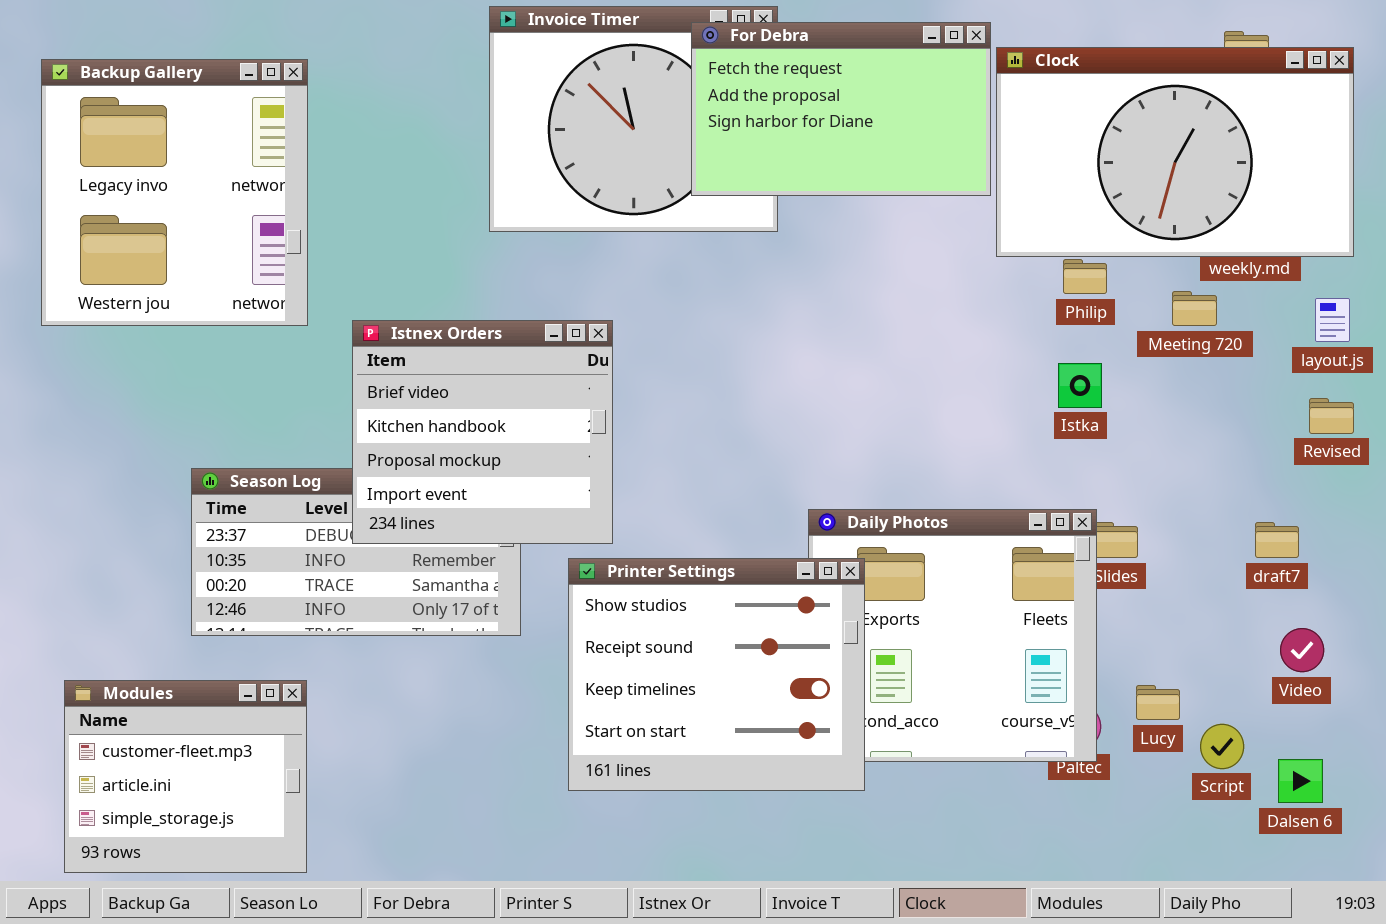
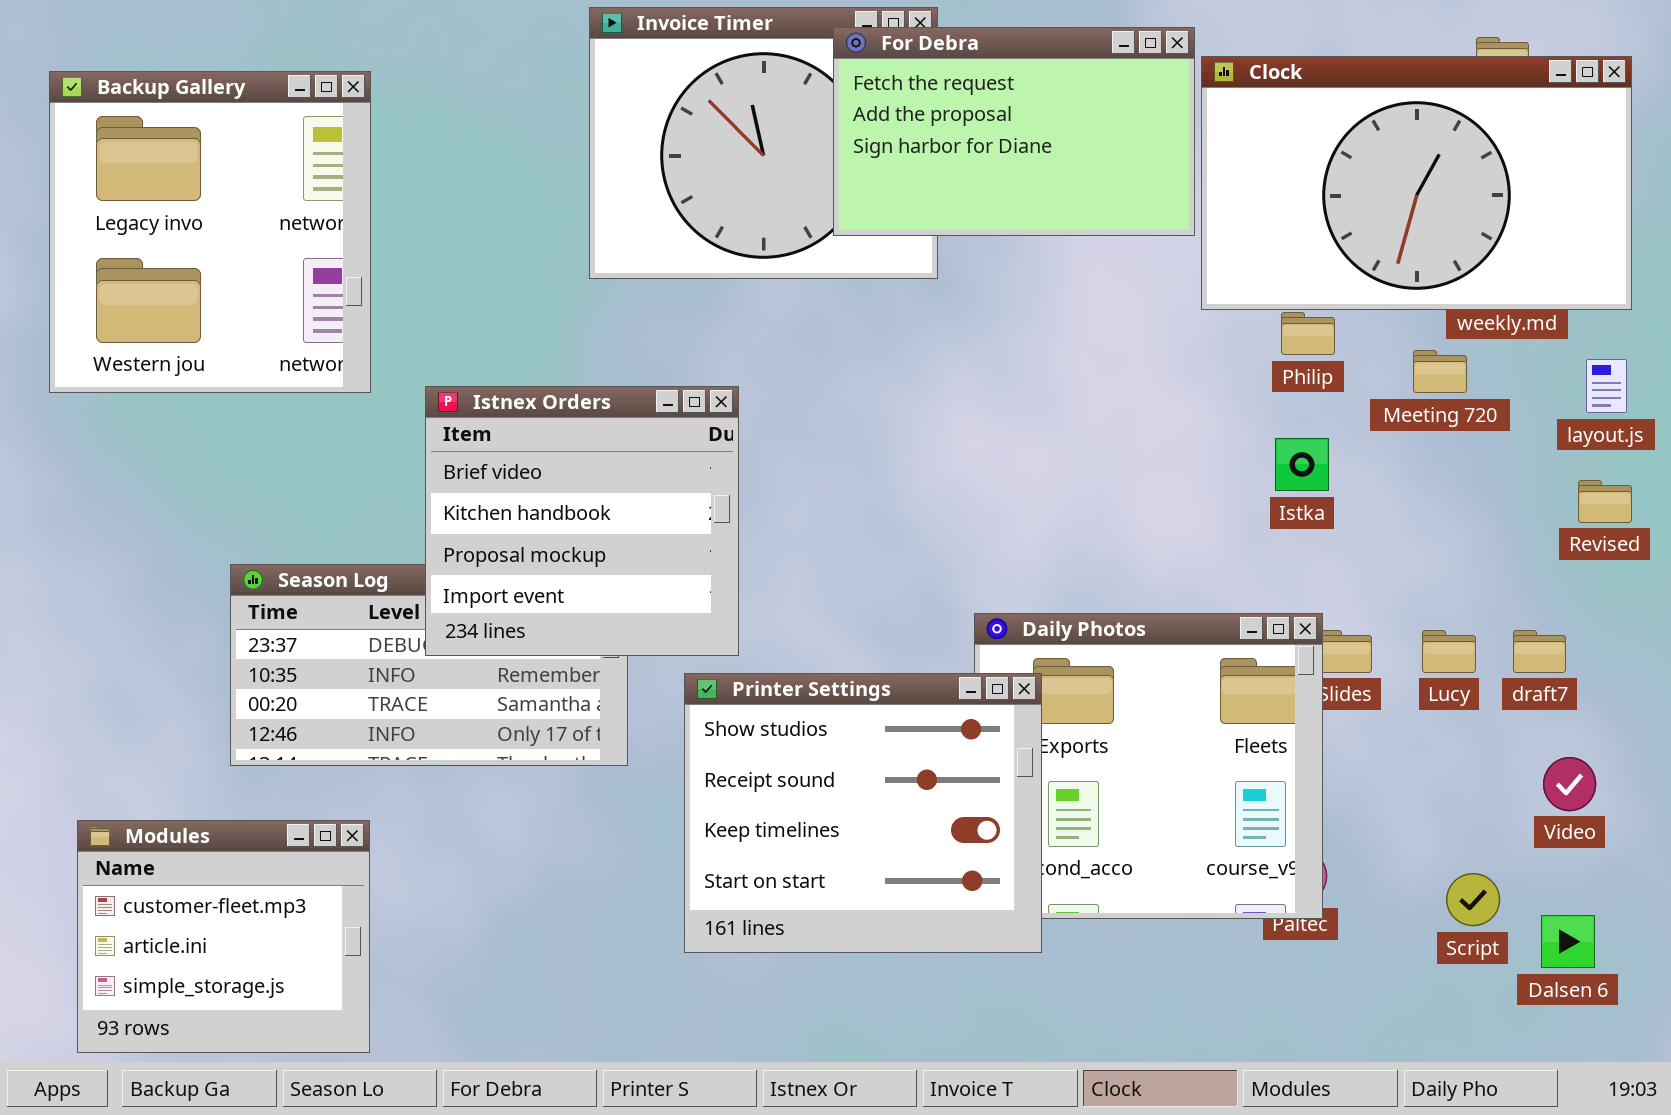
Lucy: [1136,685,1180,720] -> [1422,630,1476,673], moved

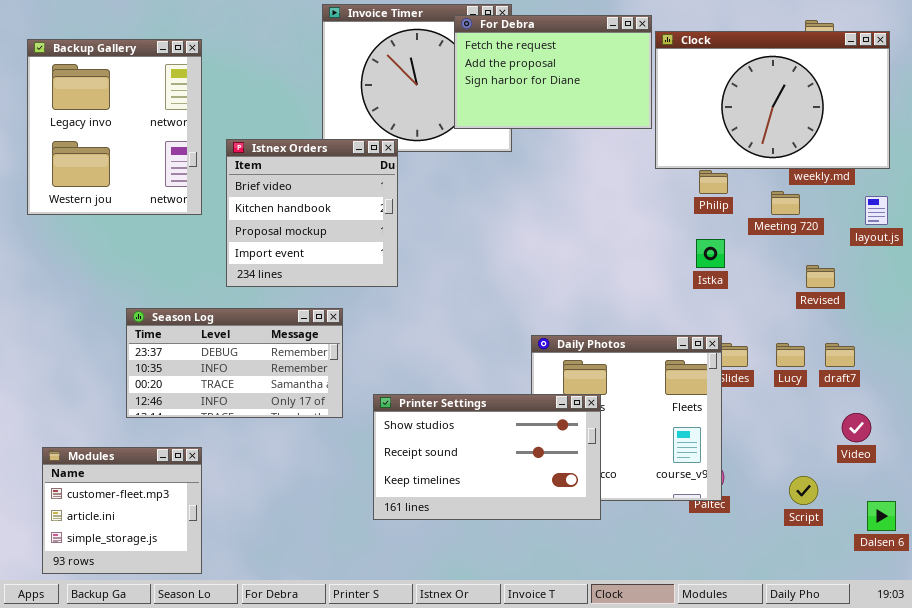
Istnex Orders: [425,386,739,656] -> [226,139,398,287], moved
Revised: [1578,480,1632,523] -> [806,265,835,288], moved
Printer Settings: [684,673,1042,953] -> [373,394,601,520], resized
Dalsen 6: [1541,915,1595,968] -> [867,501,896,531], moved

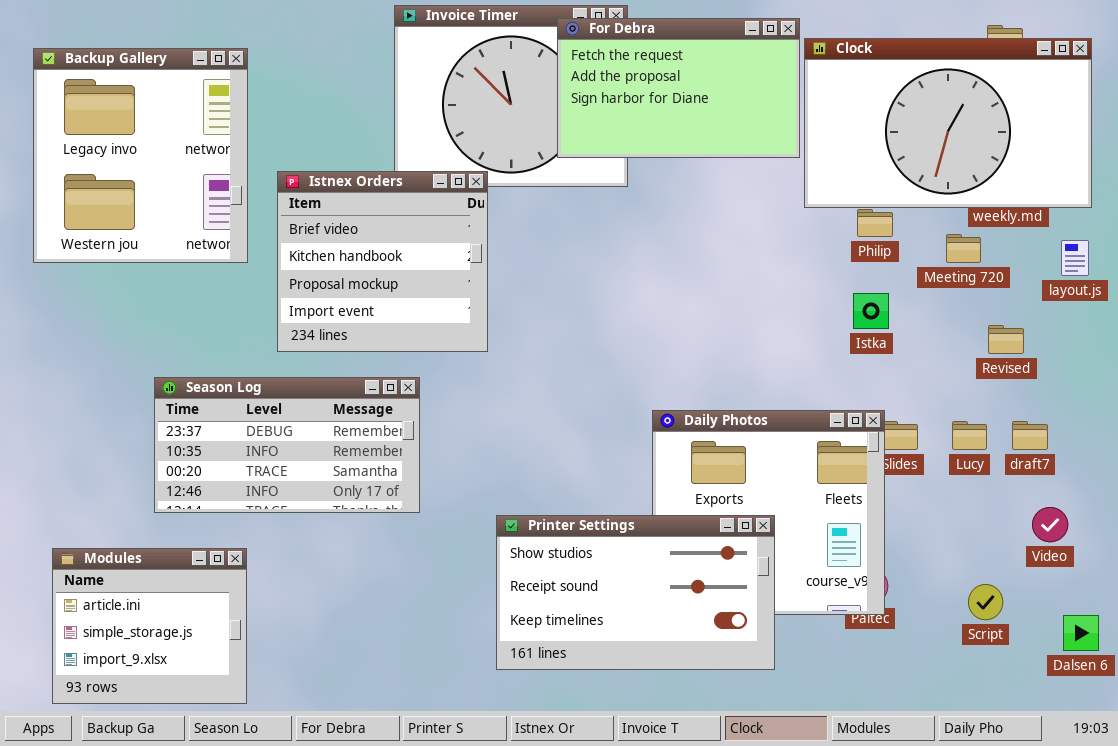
Printer Settings: [373,394,601,520] -> [496,515,775,670], moved
Modules: [42,447,202,574] -> [52,548,247,704], scrolled down 1 row

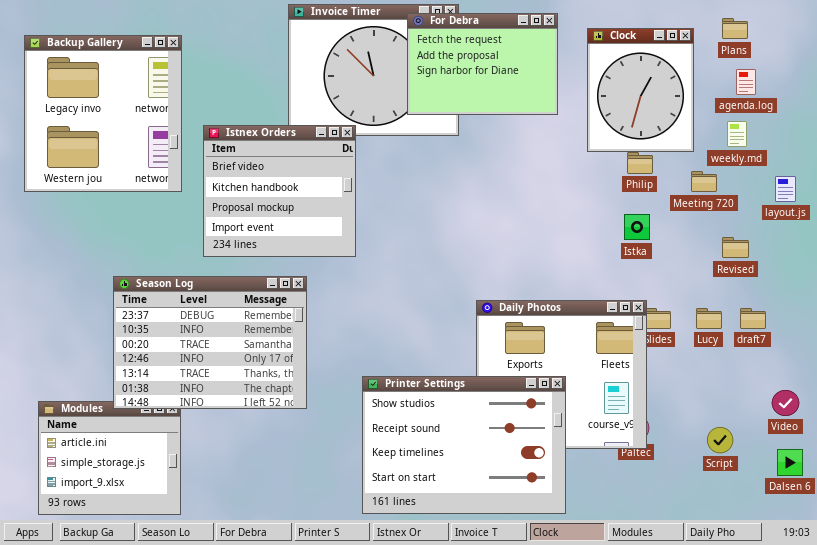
For Debra: [557,18,800,158] -> [407,13,558,115], resized
Clock: [804,38,1092,208] -> [587,28,694,152], resized
Season Log: [154,377,420,513] -> [113,276,307,409], resized
Video: [1032,507,1068,542] -> [772,390,799,416], moved
Printer Settings: [496,515,775,670] -> [362,376,566,514], resized

